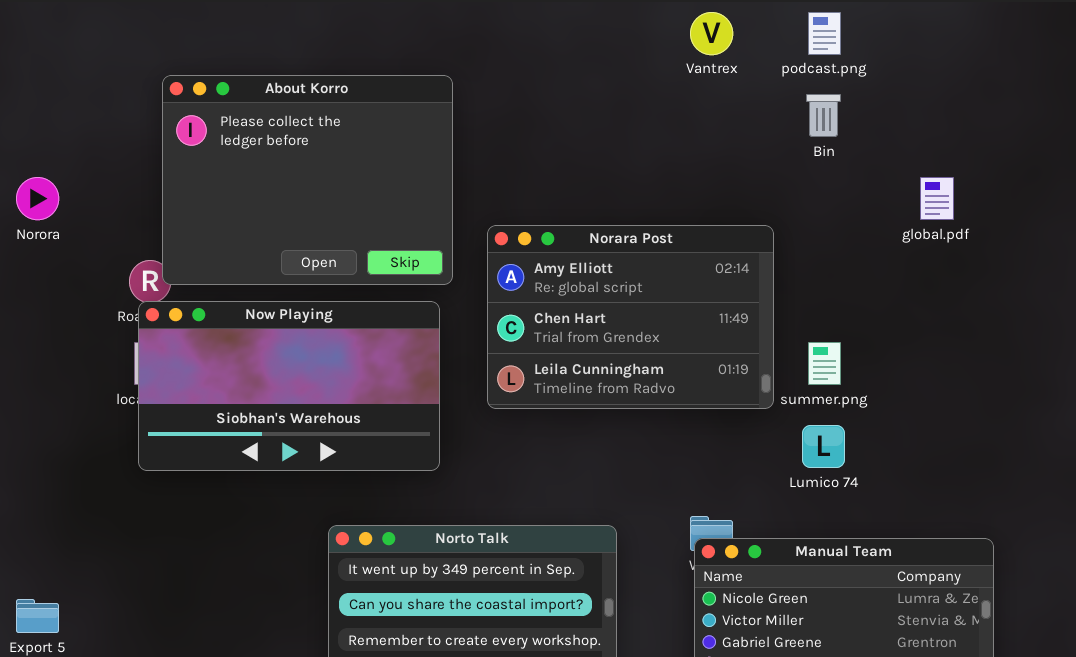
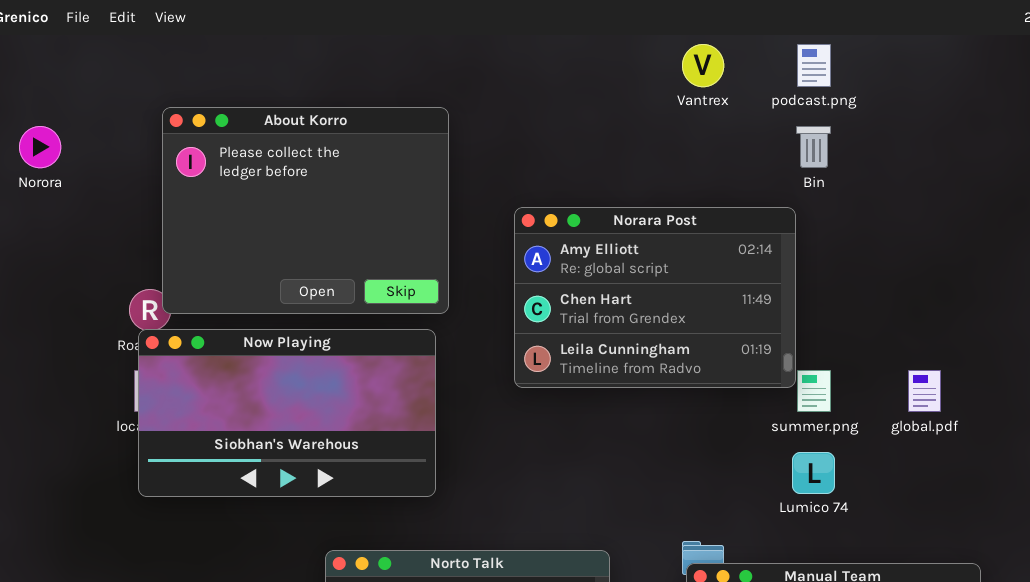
Norora: [16,177,59,220] -> [19,126,61,168], moved
global.pdf: [920,177,954,220] -> [908,370,941,412], moved
Norara Post: [487,225,774,409] -> [514,207,796,388], moved

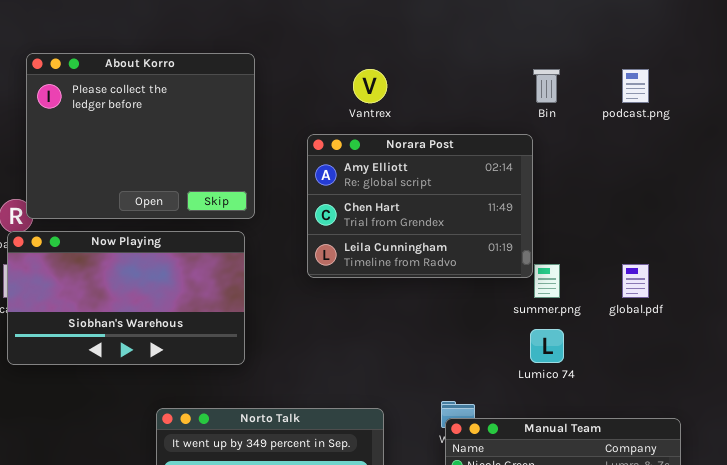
Vantrex: [682,44,724,87] -> [353,69,387,103], moved
podcast.png: [797,44,831,87] -> [622,69,649,103], moved

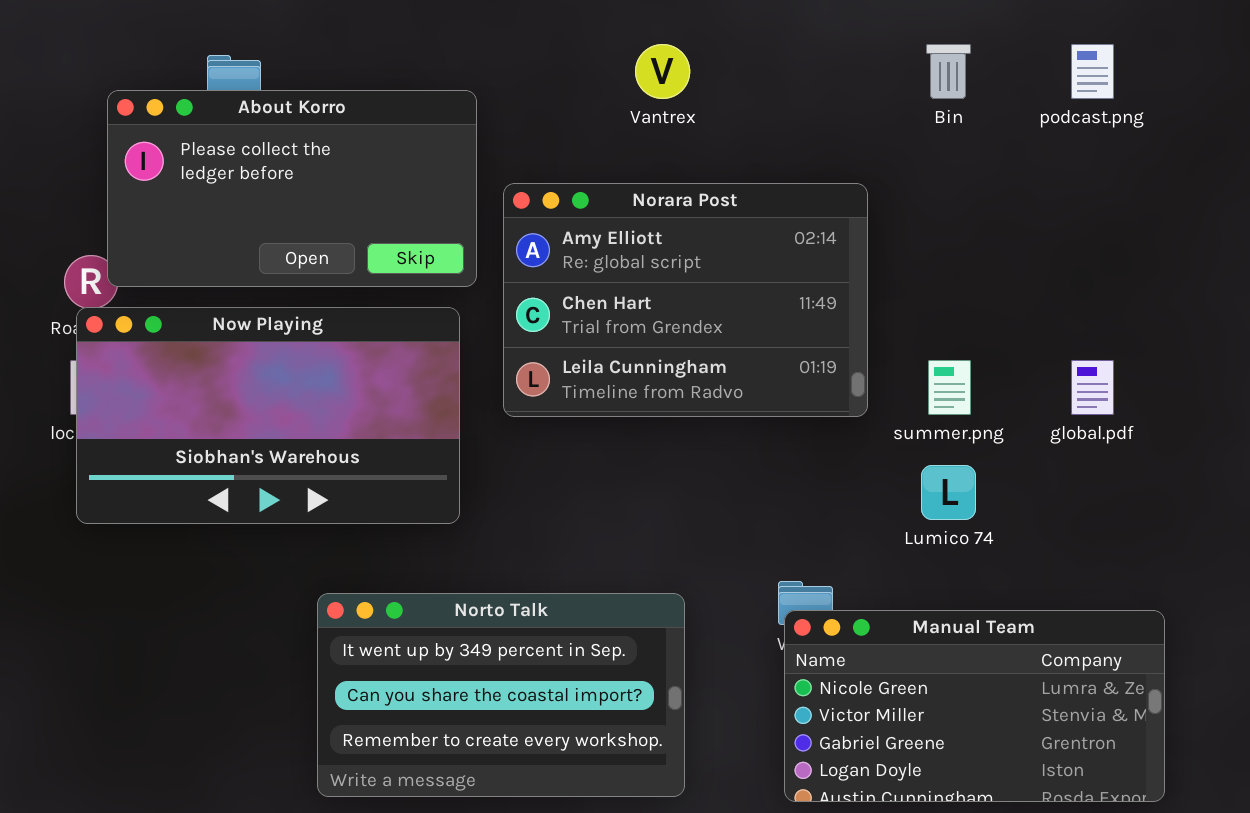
About Korro: [26,53,255,219] -> [107,90,477,287], resized
Norara Post: [307,134,533,278] -> [503,183,868,417], moved

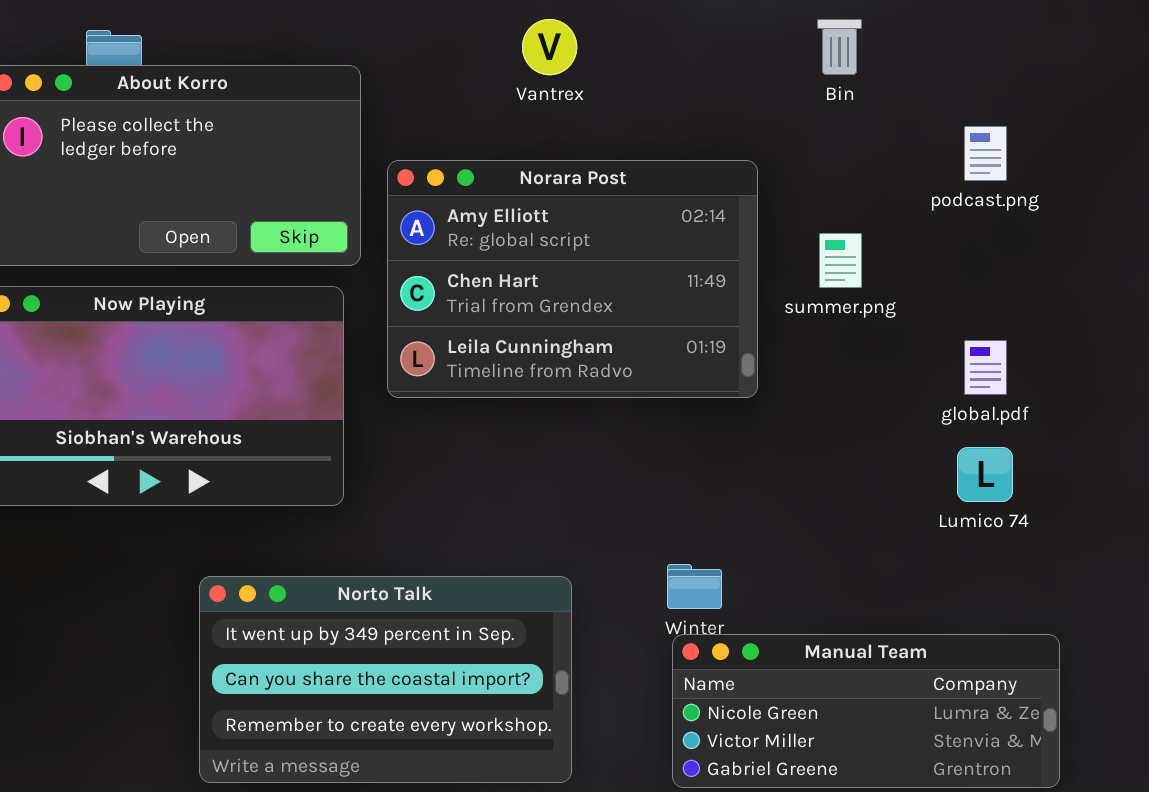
podcast.png: [1071,44,1114,99] -> [964,126,1007,181], moved
summer.png: [928,360,971,415] -> [819,233,862,288], moved
Lumico 74: [921,465,976,520] -> [957,447,1013,502], moved
Manual Team: [784,610,1165,802] -> [672,634,1060,788], resized

